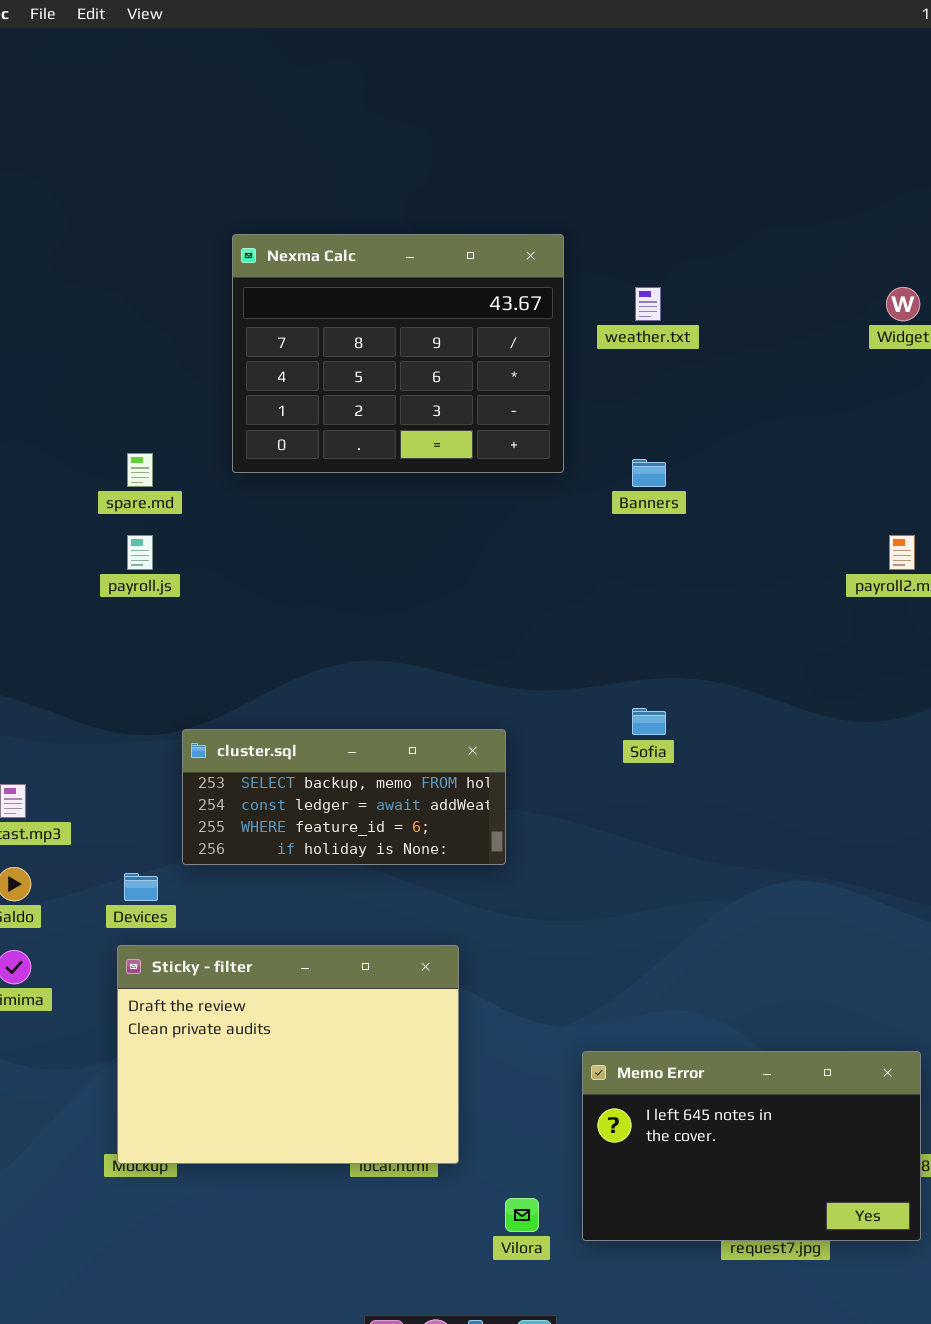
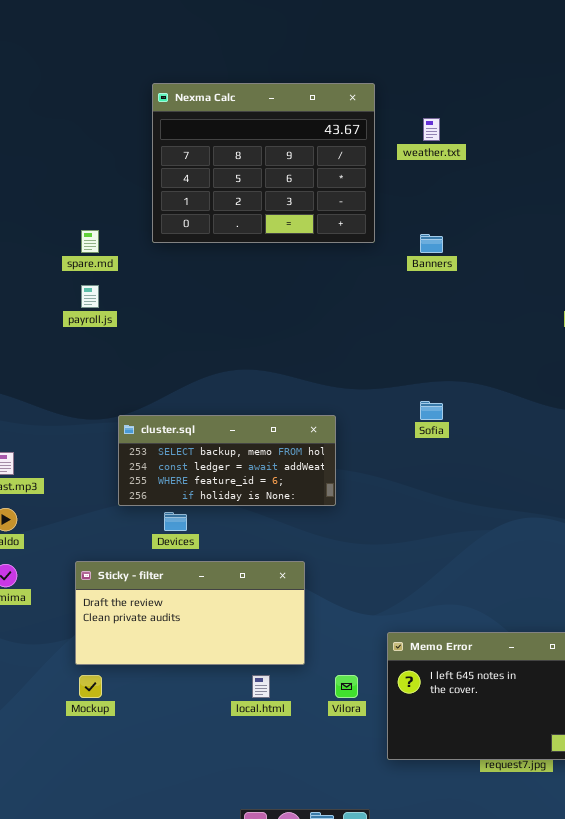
Devices: [124,873,158,901] -> [164,512,187,531], moved
Sticky - filter: [117,945,459,1164] -> [75,561,305,665], resized
Vilora: [505,1198,539,1232] -> [335,675,358,698], moved

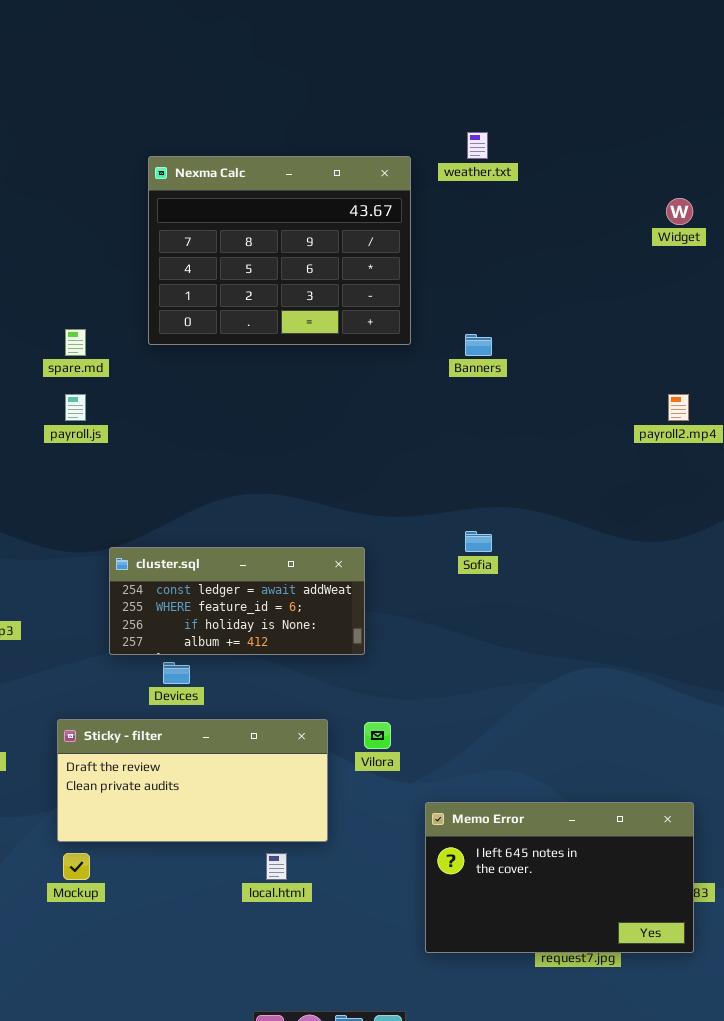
weather.txt: [423,118,440,141] -> [467,132,488,159], moved
cluster.sql: [118,415,336,506] -> [109,547,365,655], scrolled down 1 row
Vilora: [335,675,358,698] -> [364,722,391,749], moved

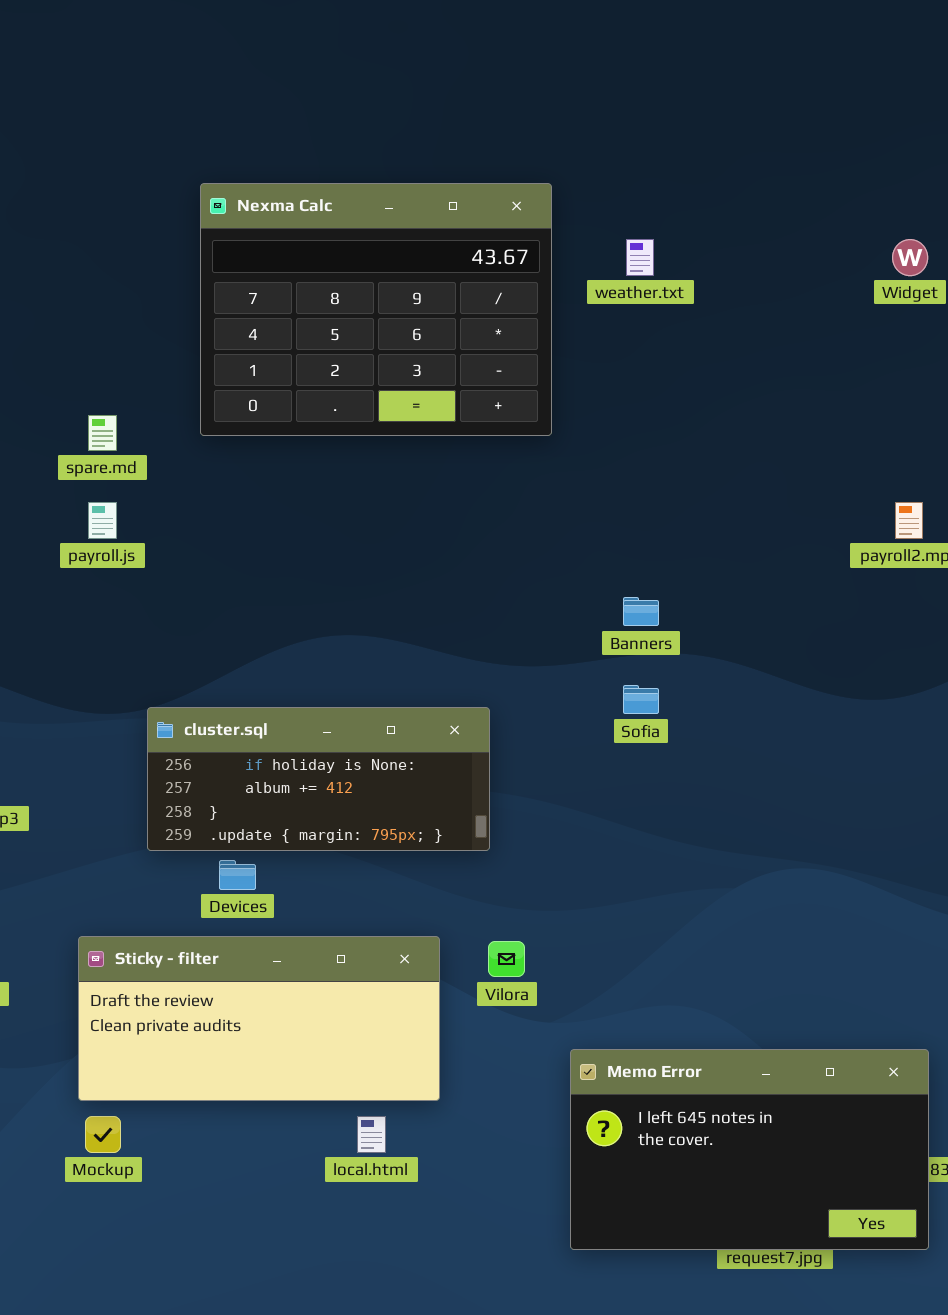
weather.txt: [467,132,488,159] -> [626,239,654,276], moved
Banners: [465,334,492,356] -> [623,597,659,626], moved
cluster.sql: [109,547,365,655] -> [147,707,490,851], scrolled down 2 rows

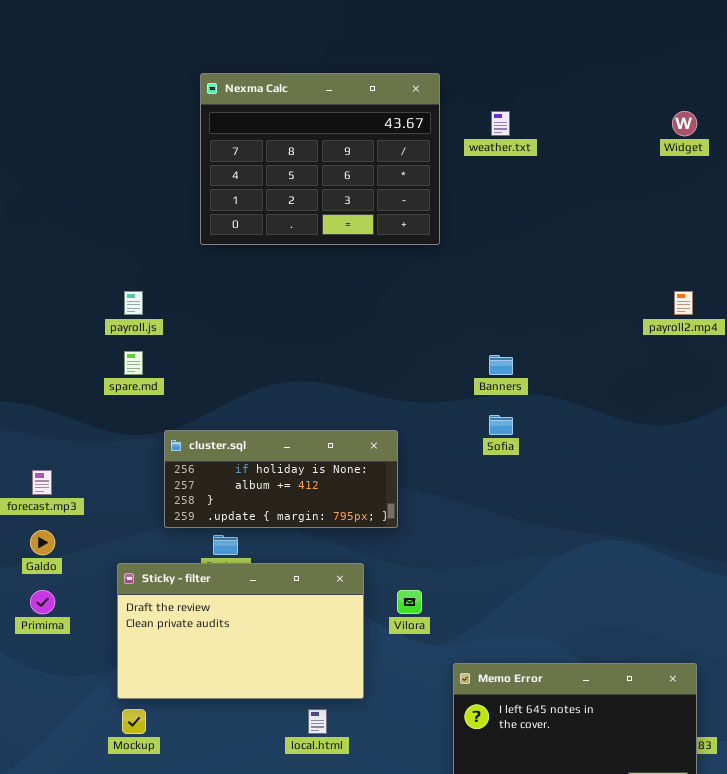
spare.md: [88,415,117,451] -> [124,351,143,375], moved
Sticky - filter: [78,936,440,1101] -> [117,563,364,699], resized

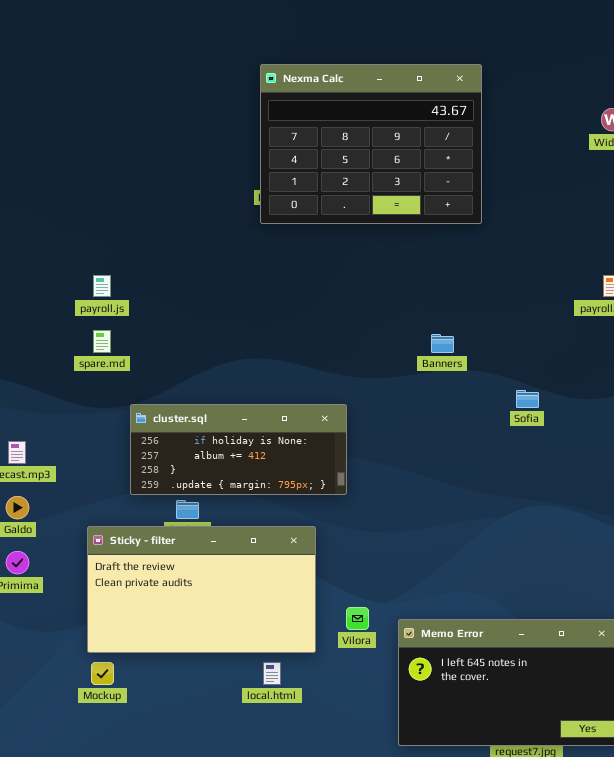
Nexma Calc: [200,73,440,245] -> [260,64,482,224], moved
Sofia: [489,415,513,435] -> [516,390,539,408], moved
Vilora: [397,590,422,614] -> [346,607,369,630], moved

